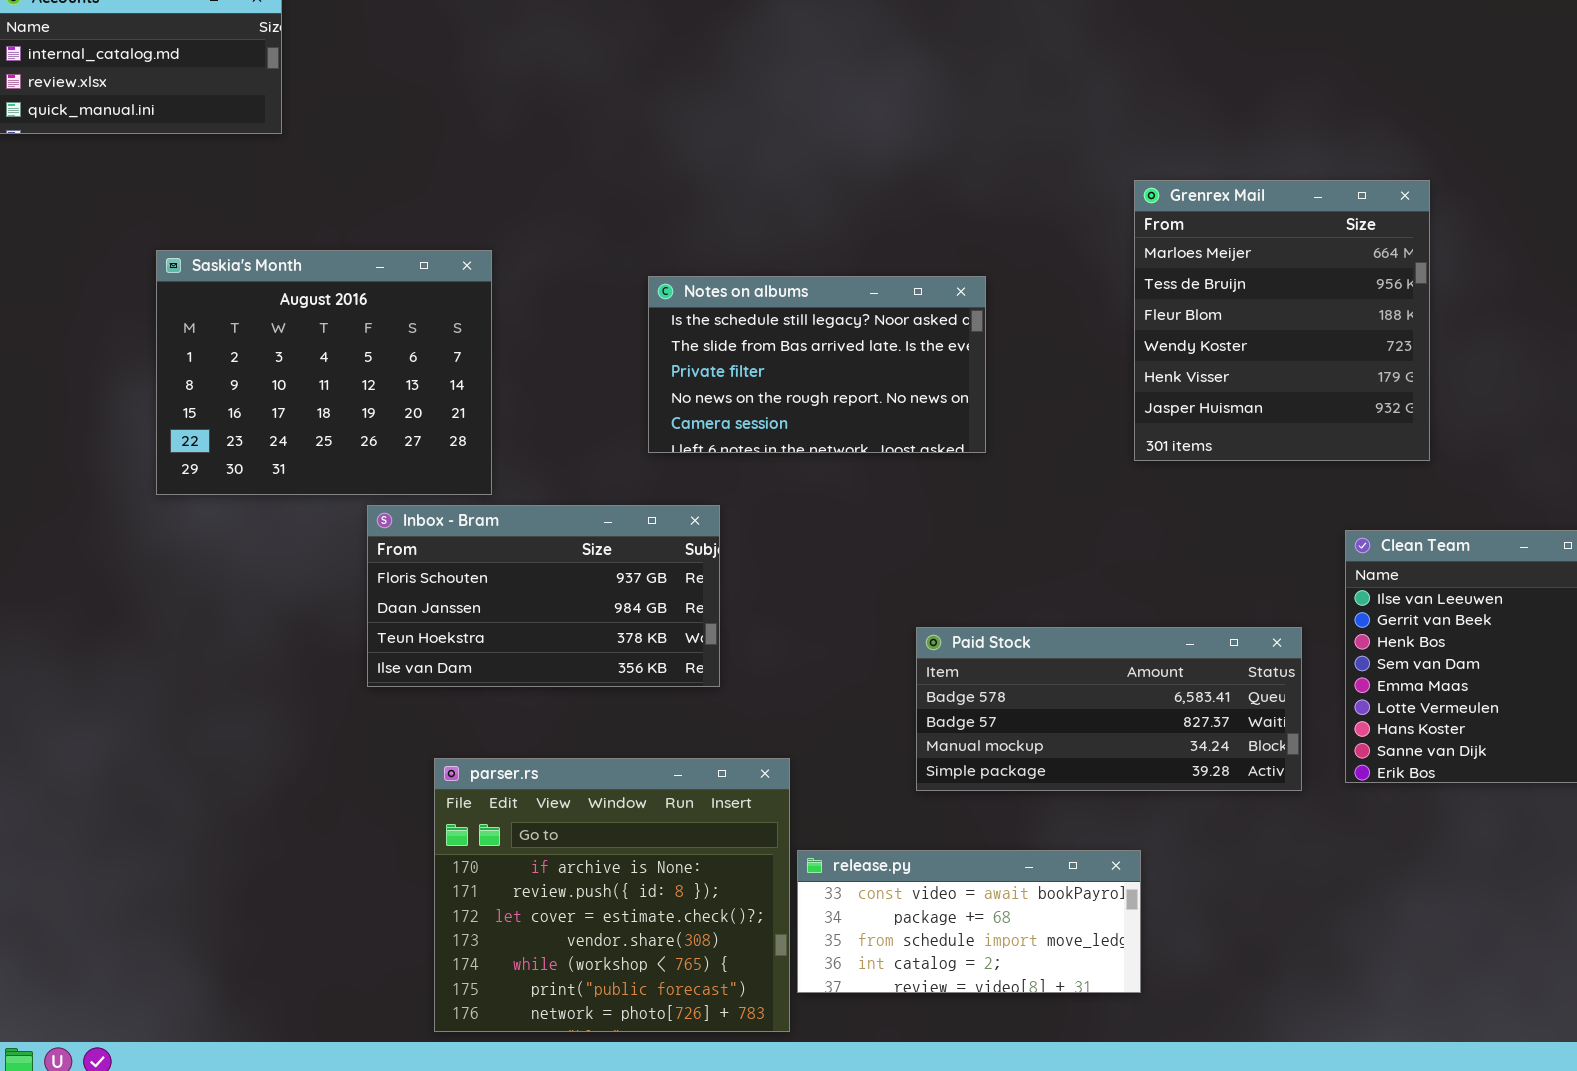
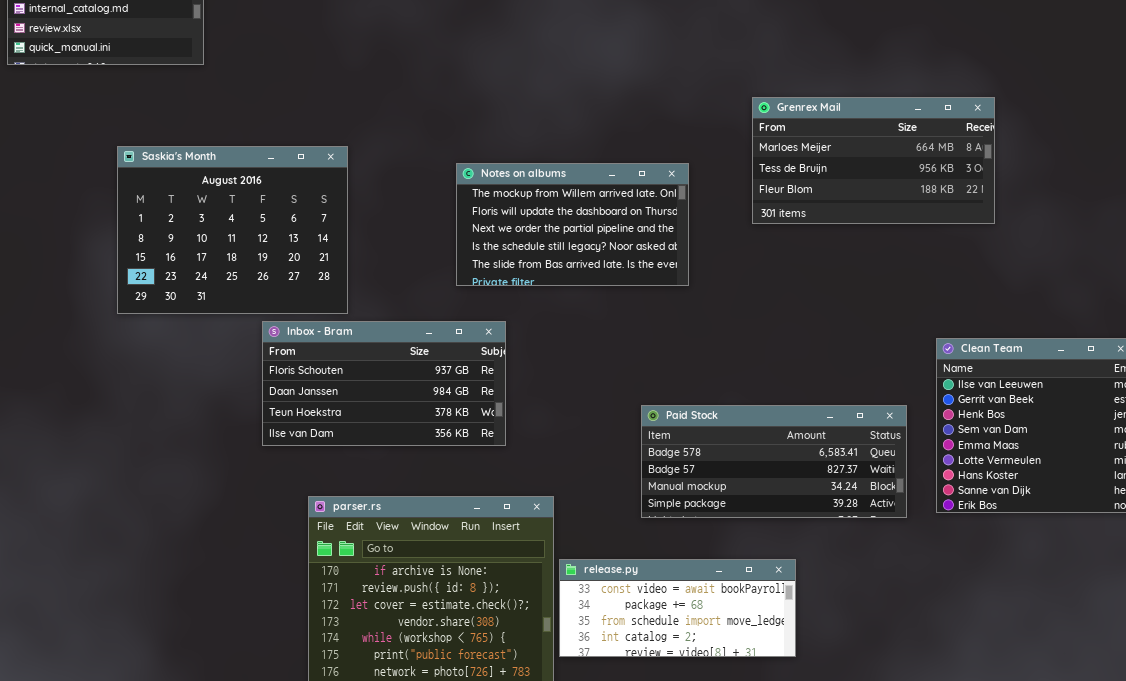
Grenrex Mail: [1134,180,1430,461] -> [752,97,995,224], resized
Notes on albums: [648,276,986,453] -> [456,163,689,286], scrolled up 3 rows

